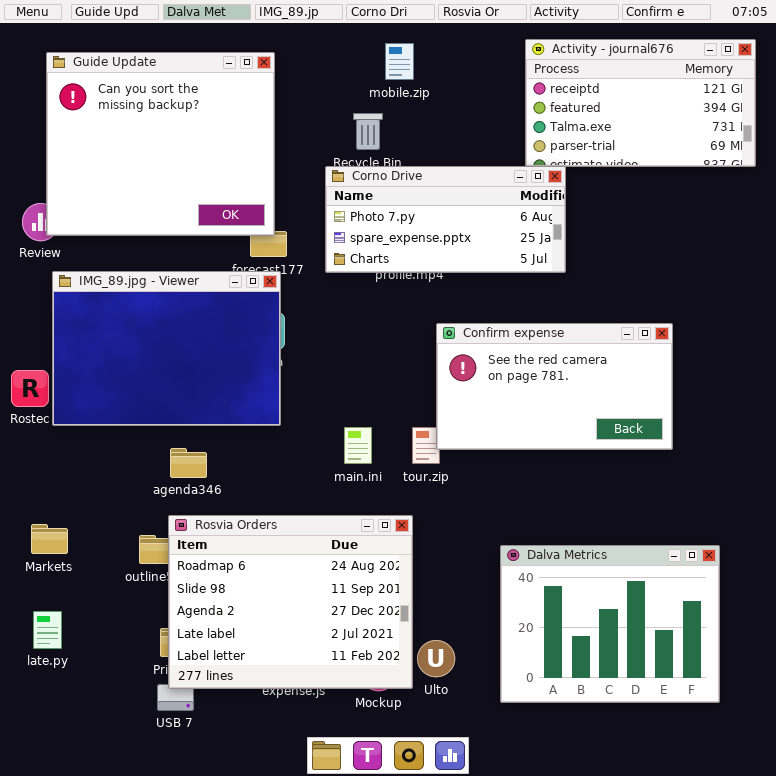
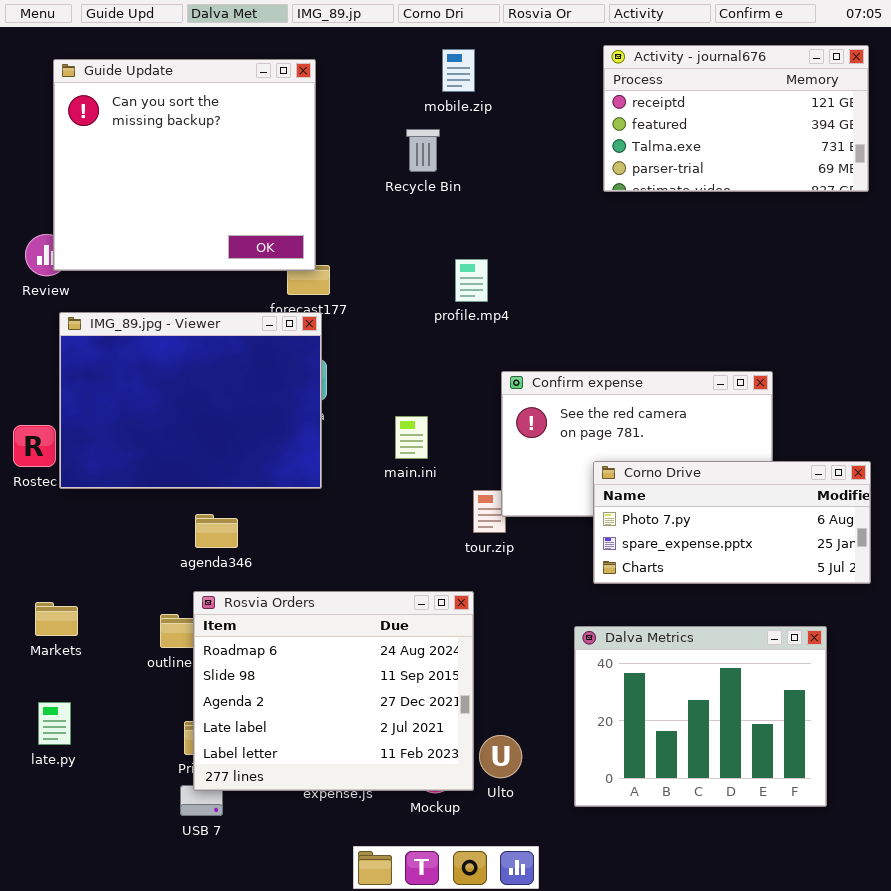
Corno Drive: [325,166,566,273] -> [593,461,871,584], moved
main.ini: [344,427,372,464] -> [395,416,428,459], moved

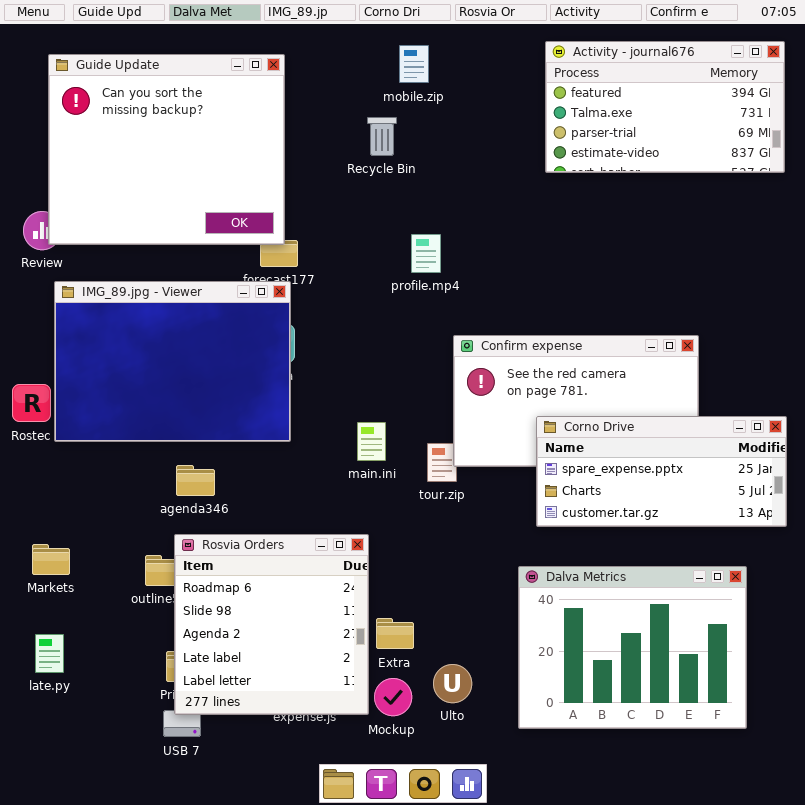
Activity - journal676: [603,45,869,192] -> [545,41,785,173], scrolled down 1 row
main.ini: [395,416,428,459] -> [357,422,386,461], moved
Corno Drive: [593,461,871,584] -> [536,416,787,527], scrolled down 1 row
Rosvia Orders: [193,591,474,791] -> [174,534,369,715], resized

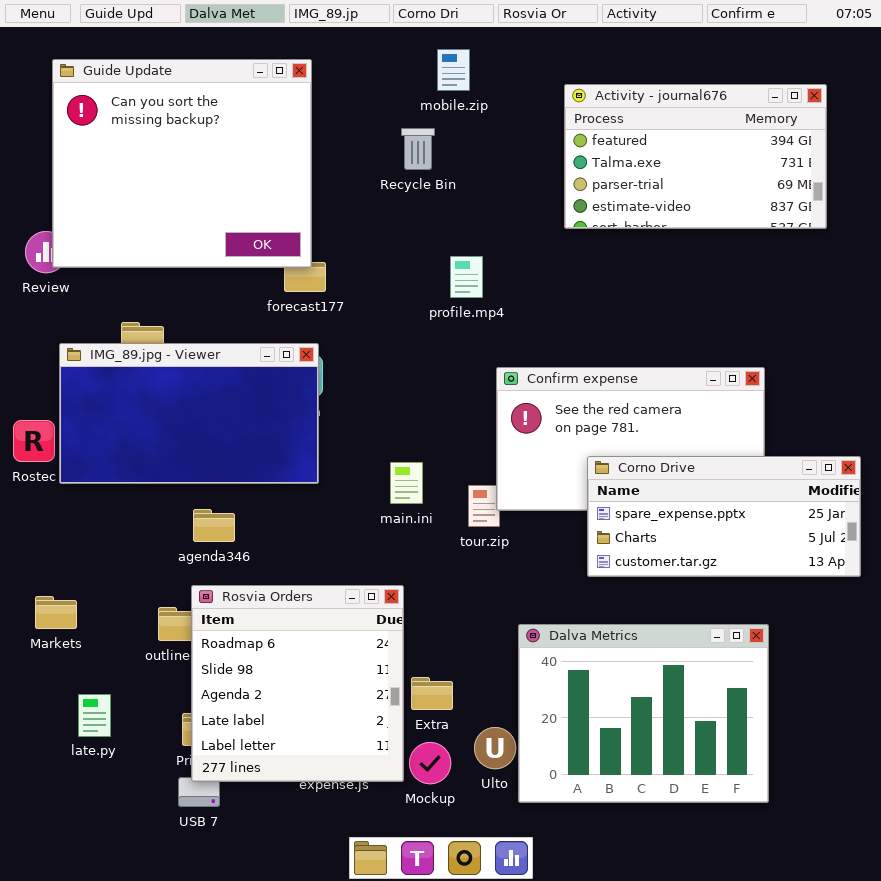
Activity - journal676: [545,41,785,173] -> [564,84,827,229], moved
IMG_89.jpg - Viewer: [54,281,291,442] -> [59,343,319,484], resized
Dalva Metrics: [518,566,747,729] -> [518,624,769,803], moved
late.py: [35,634,64,673] -> [78,694,111,737], moved

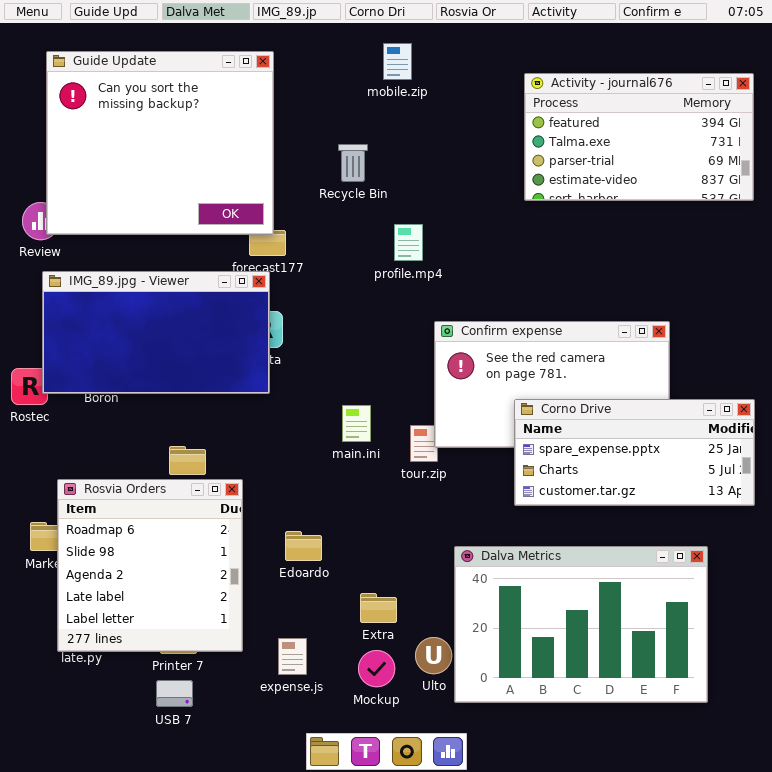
Activity - journal676: [564,84,827,229] -> [524,73,754,201], moved
Recycle Bin: [401,128,435,170] -> [338,144,368,182], moved
IMG_89.jpg - Viewer: [59,343,319,484] -> [42,271,270,394], moved
Rosvia Orders: [191,585,404,782] -> [57,479,243,652], moved
Dalva Metrics: [518,624,769,803] -> [454,546,708,703], resized

